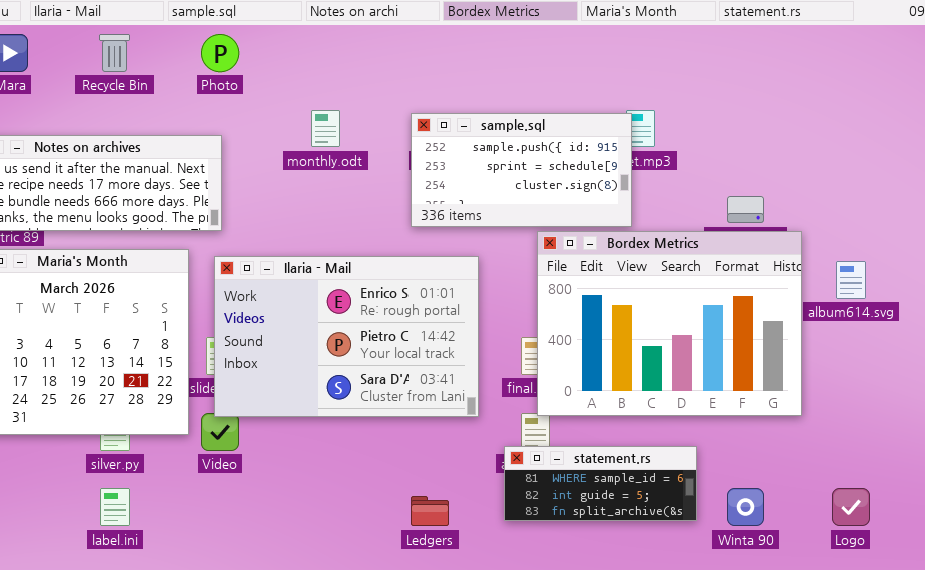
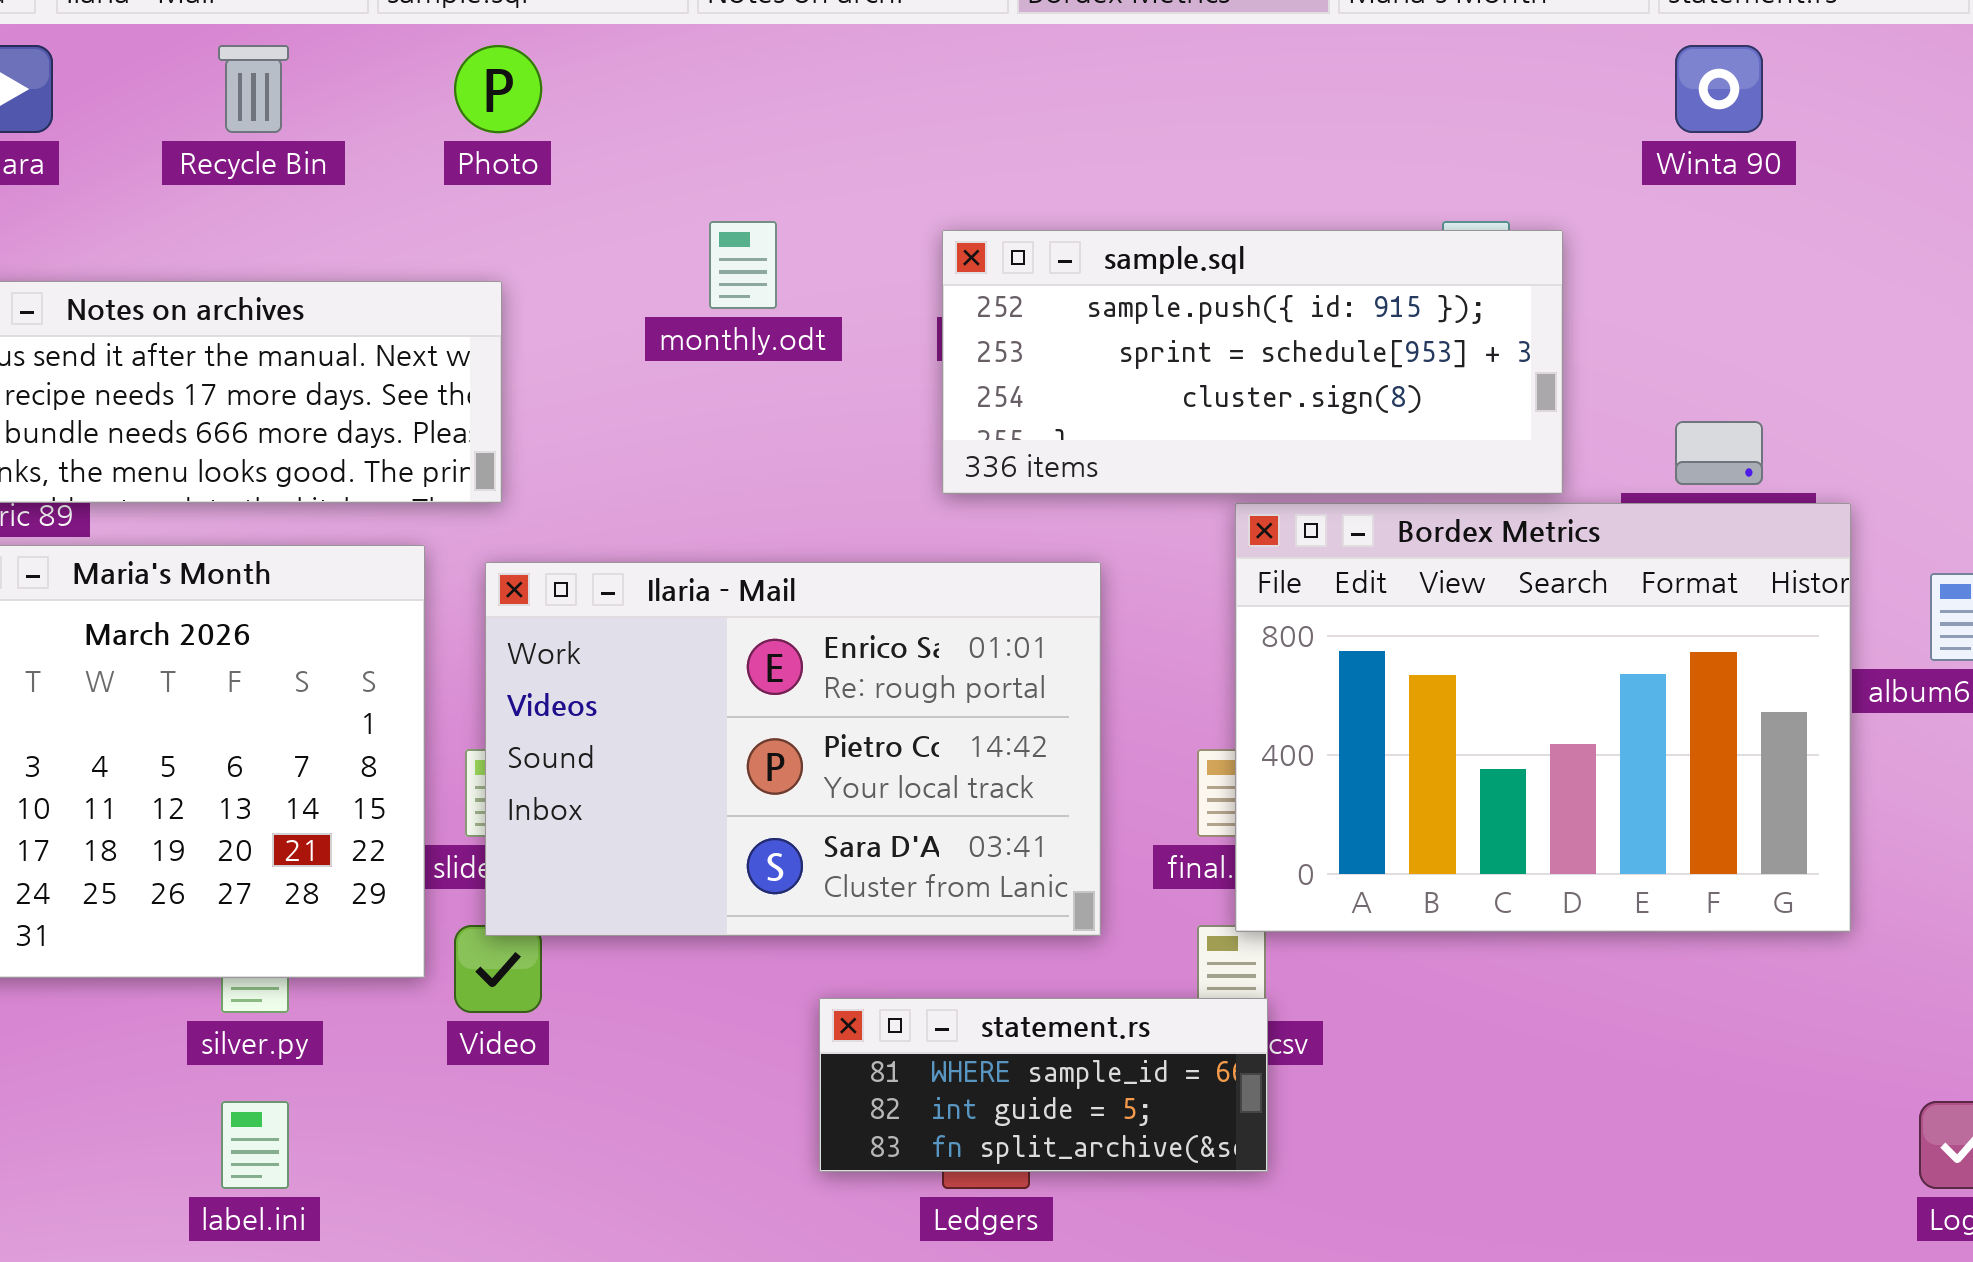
sample.sql: [411,113,632,227] -> [942,230,1563,494], resized
statement.rs: [504,446,697,521] -> [819,998,1268,1172], moved
Winta 90: [727,488,764,526] -> [1675,45,1763,133], moved

